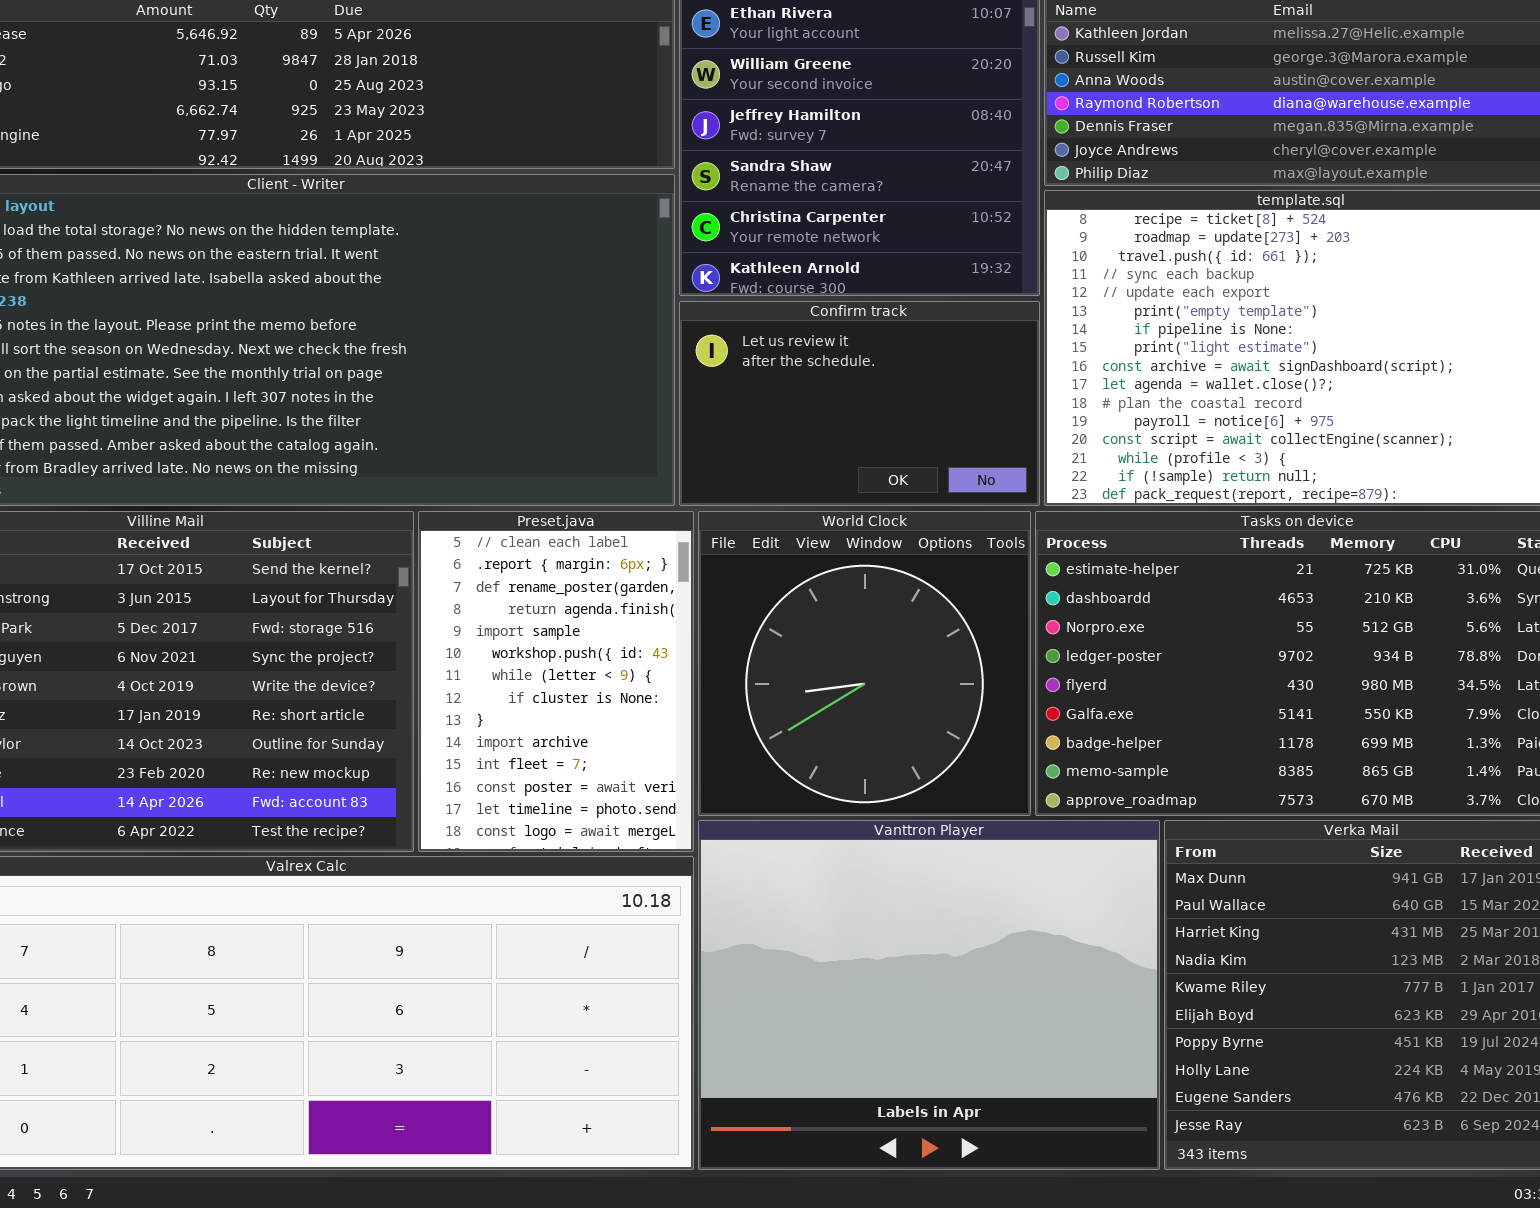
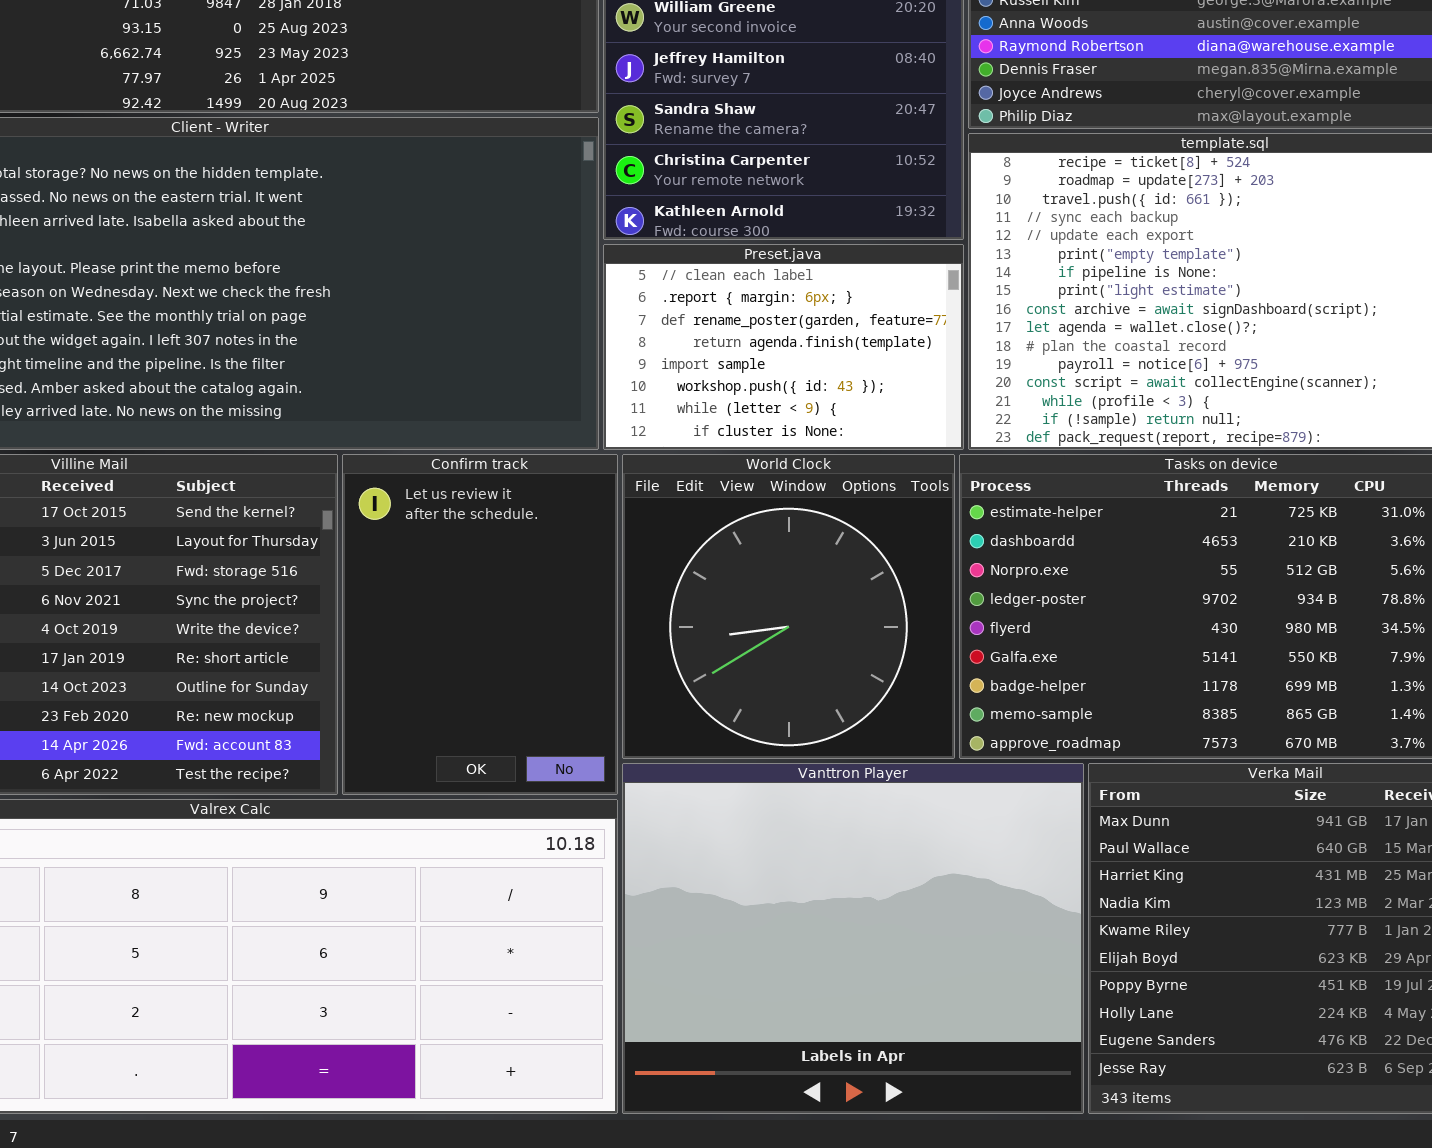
Confirm track: [679,301,1040,506] -> [342,454,618,795], moved, resized
Preset.java: [418,511,694,852] -> [603,244,964,450], moved, resized

